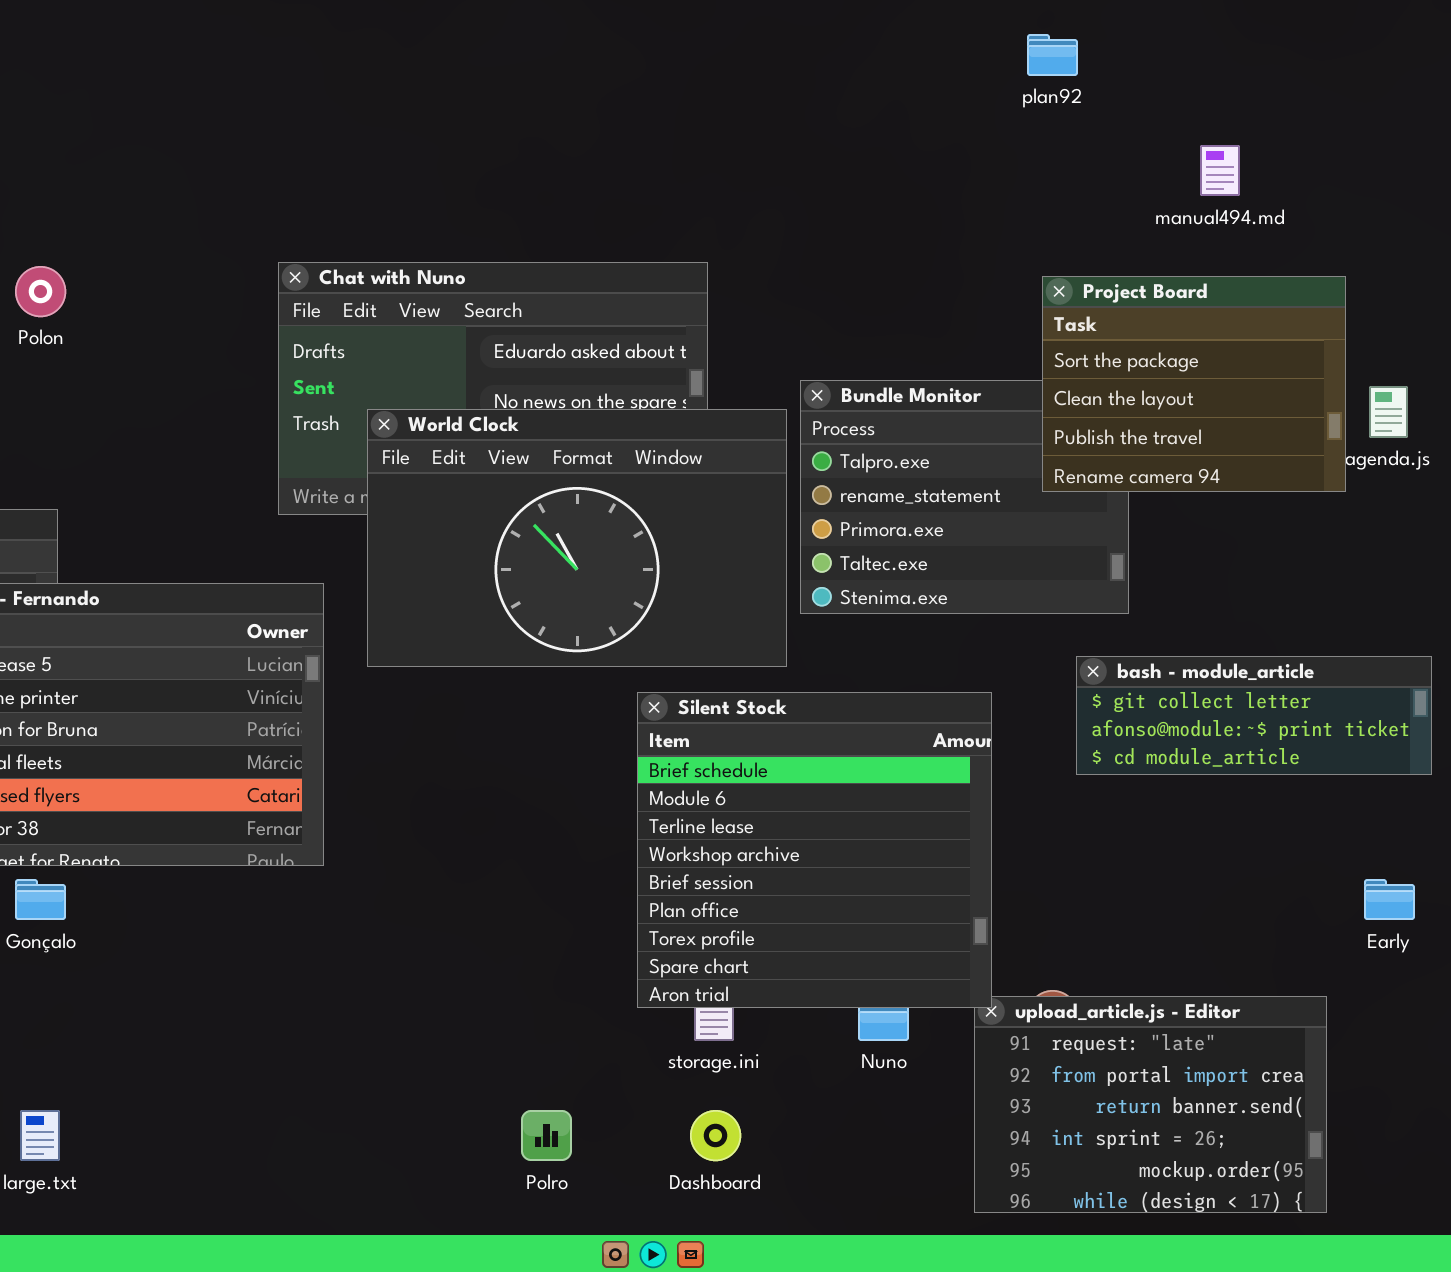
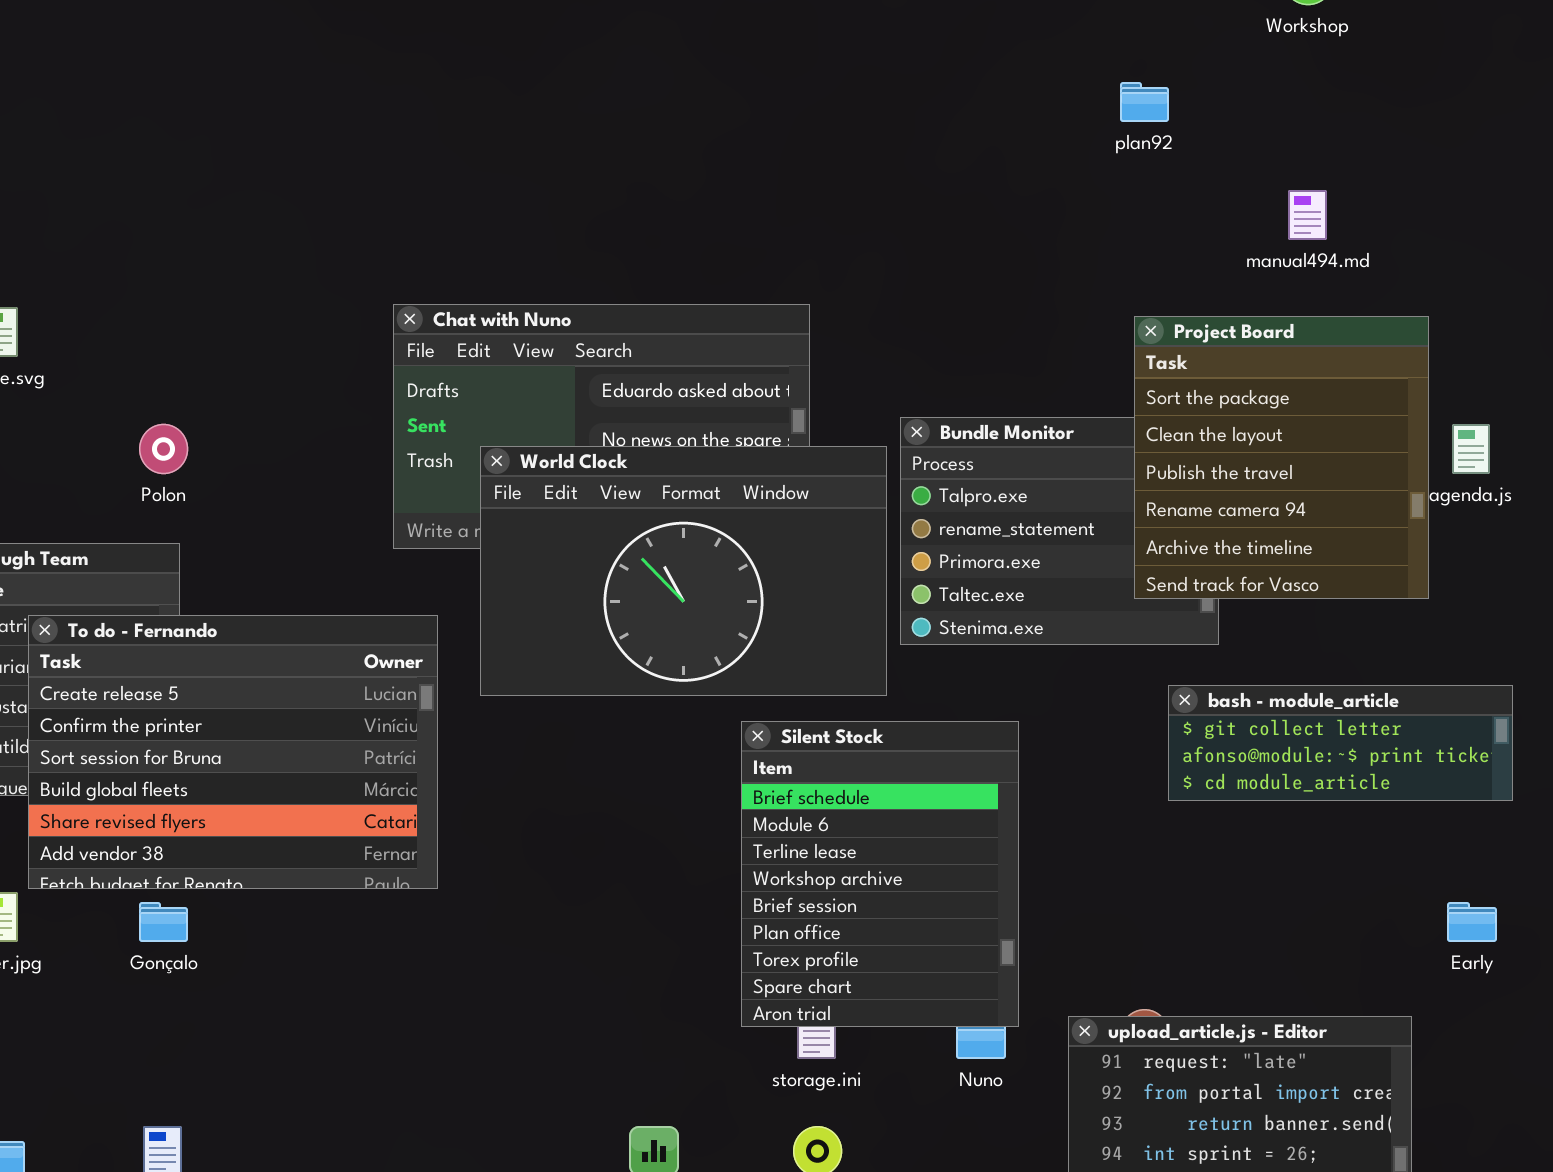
Polon: [15,266,66,317] -> [139,424,188,474], moved
Project Board: [1042,276,1346,492] -> [1134,316,1429,599], resized
Silent Stock: [637,692,992,1008] -> [741,721,1019,1027], resized

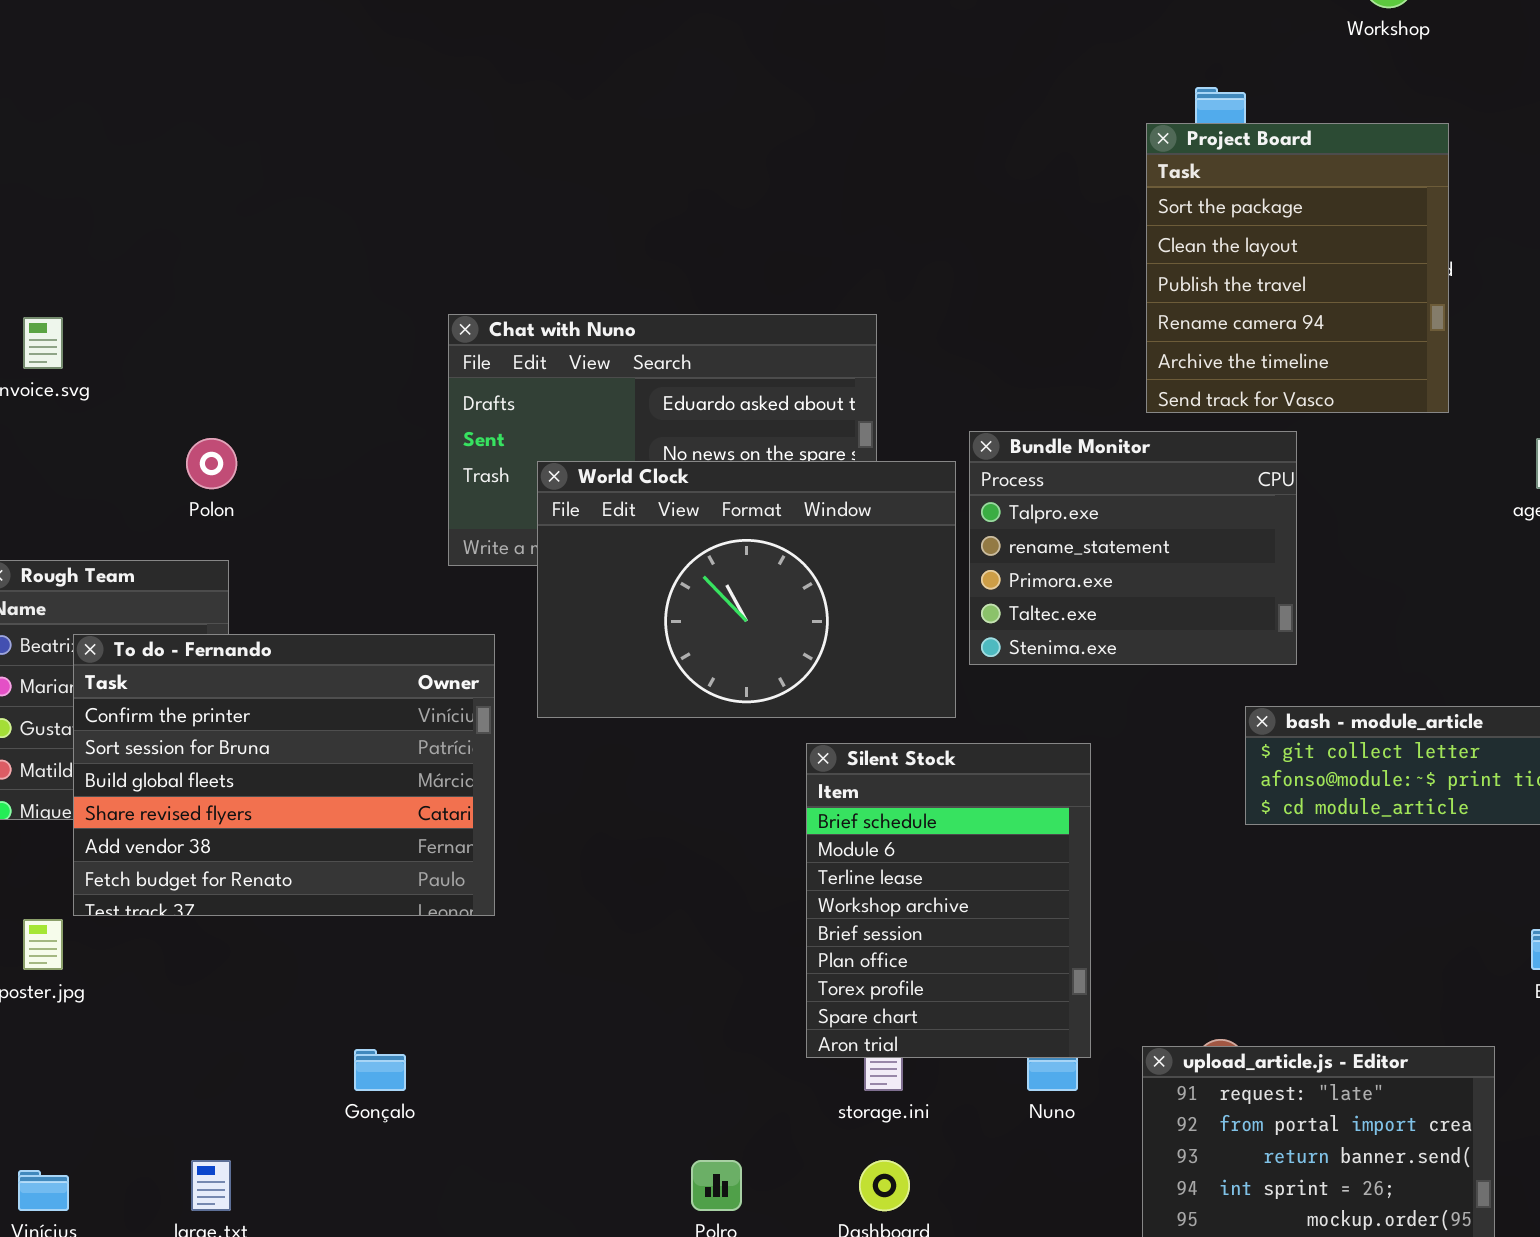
Project Board: [1134,316,1429,599] -> [1146,123,1449,413], moved
To do - Fernando: [28,615,438,889] -> [73,634,495,916], scrolled down 1 row
Gonçalo: [139,902,188,942] -> [354,1049,406,1091], moved

